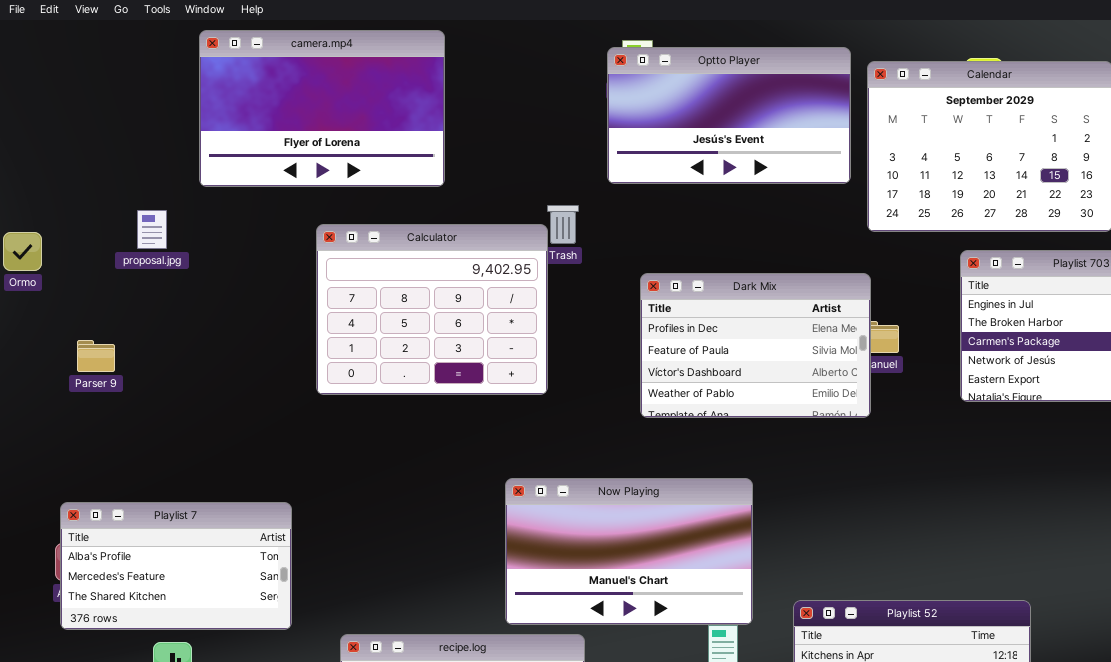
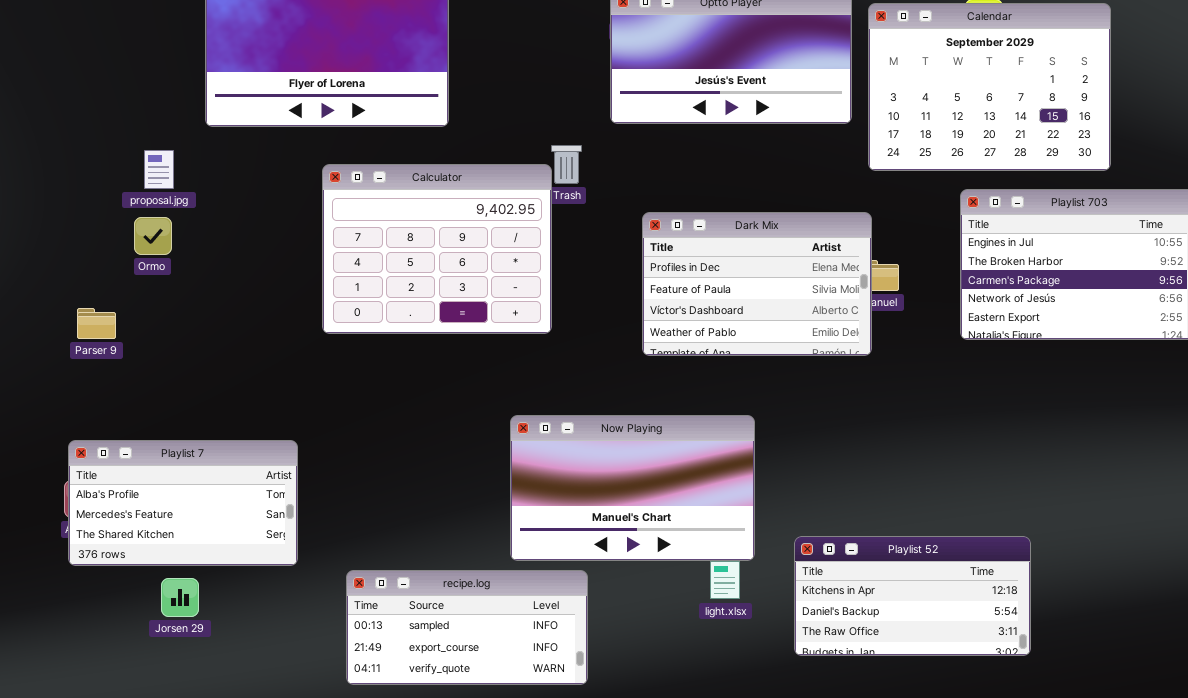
Ormo: [3,232,42,271] -> [134,217,172,255], moved
Parser 9: [77,340,115,372] -> [77,308,116,339], moved

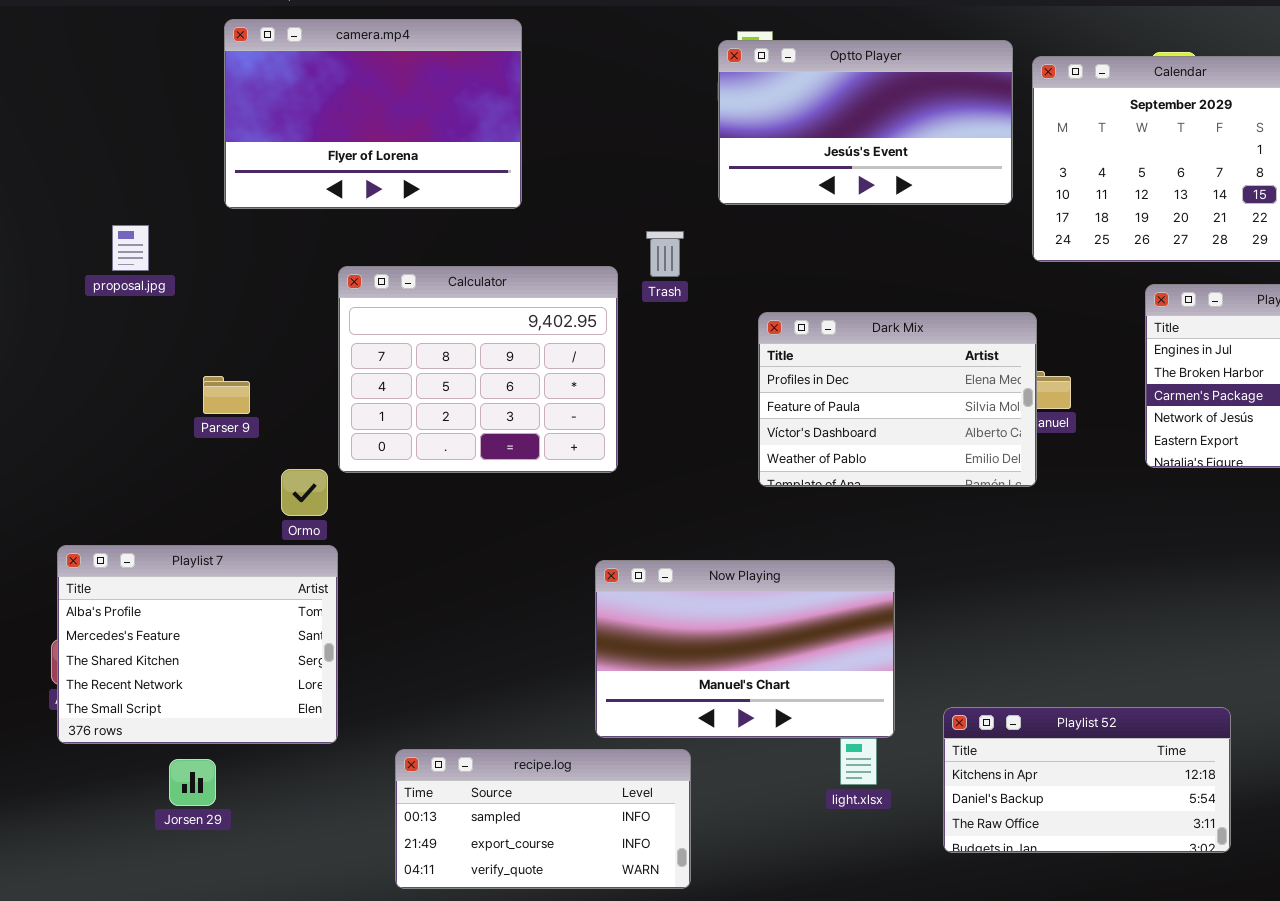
proposal.jpg: [144,150,174,189] -> [112,225,149,271], moved
Calculator: [322,164,552,334] -> [338,266,618,473], moved
Ormo: [134,217,172,255] -> [281,469,328,516], moved
Parser 9: [77,308,116,339] -> [203,376,250,414], moved
Playlist 7: [68,440,298,566] -> [57,545,338,744], resized

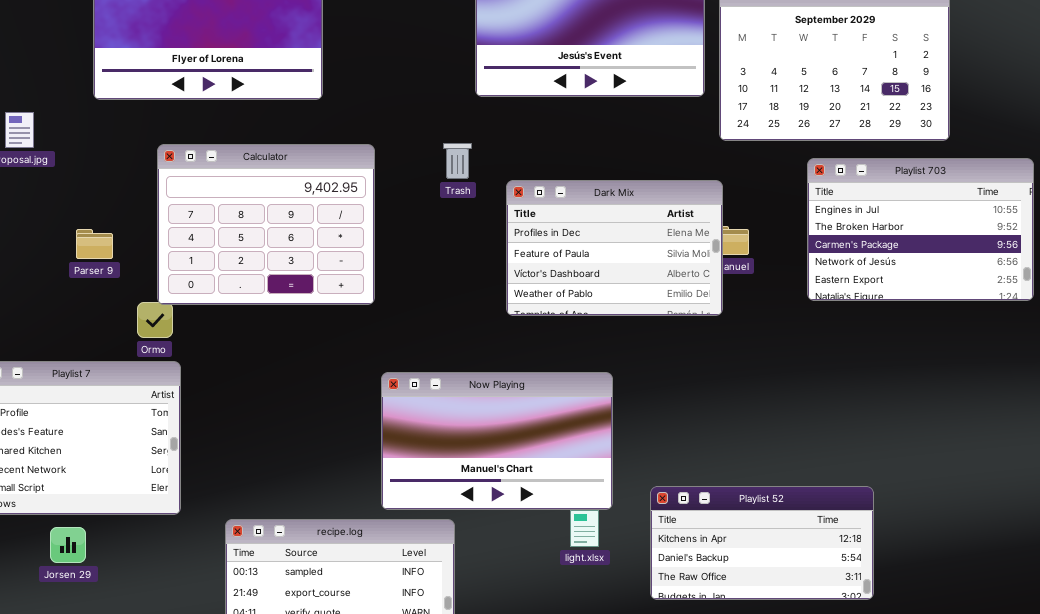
Trash: [646,231,684,277] -> [443,143,472,179], moved
Calculator: [338,266,618,473] -> [157,144,375,305], moved

